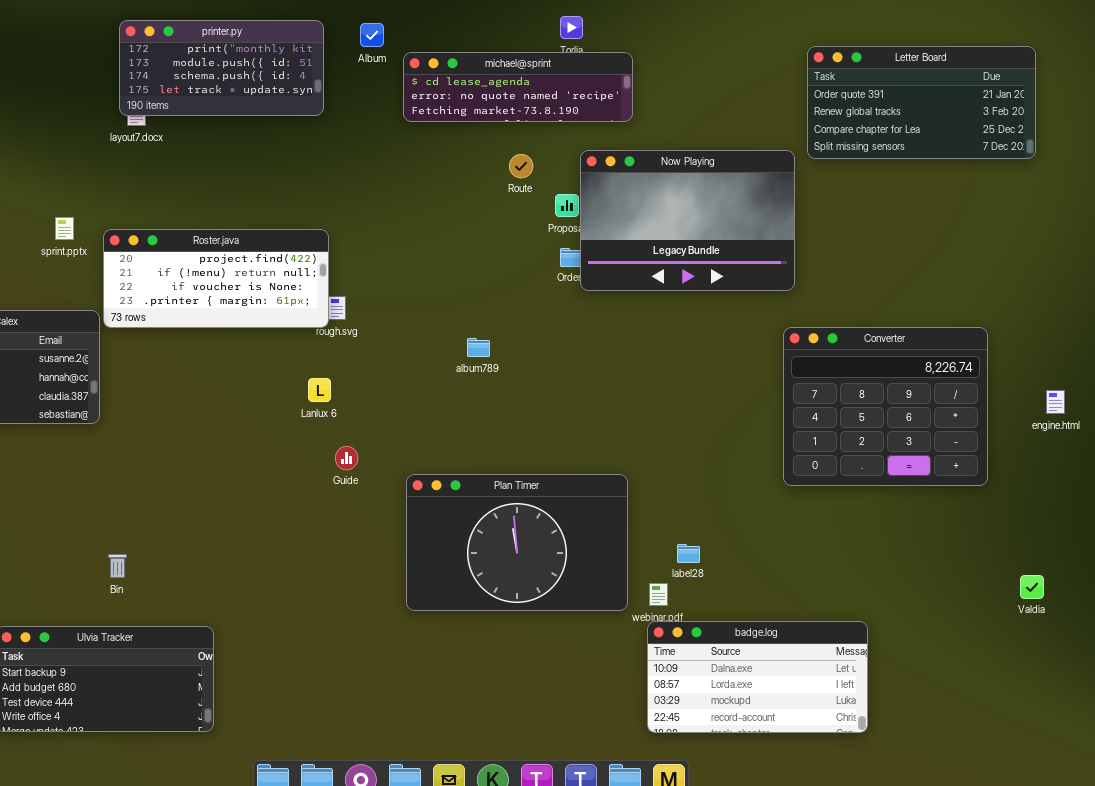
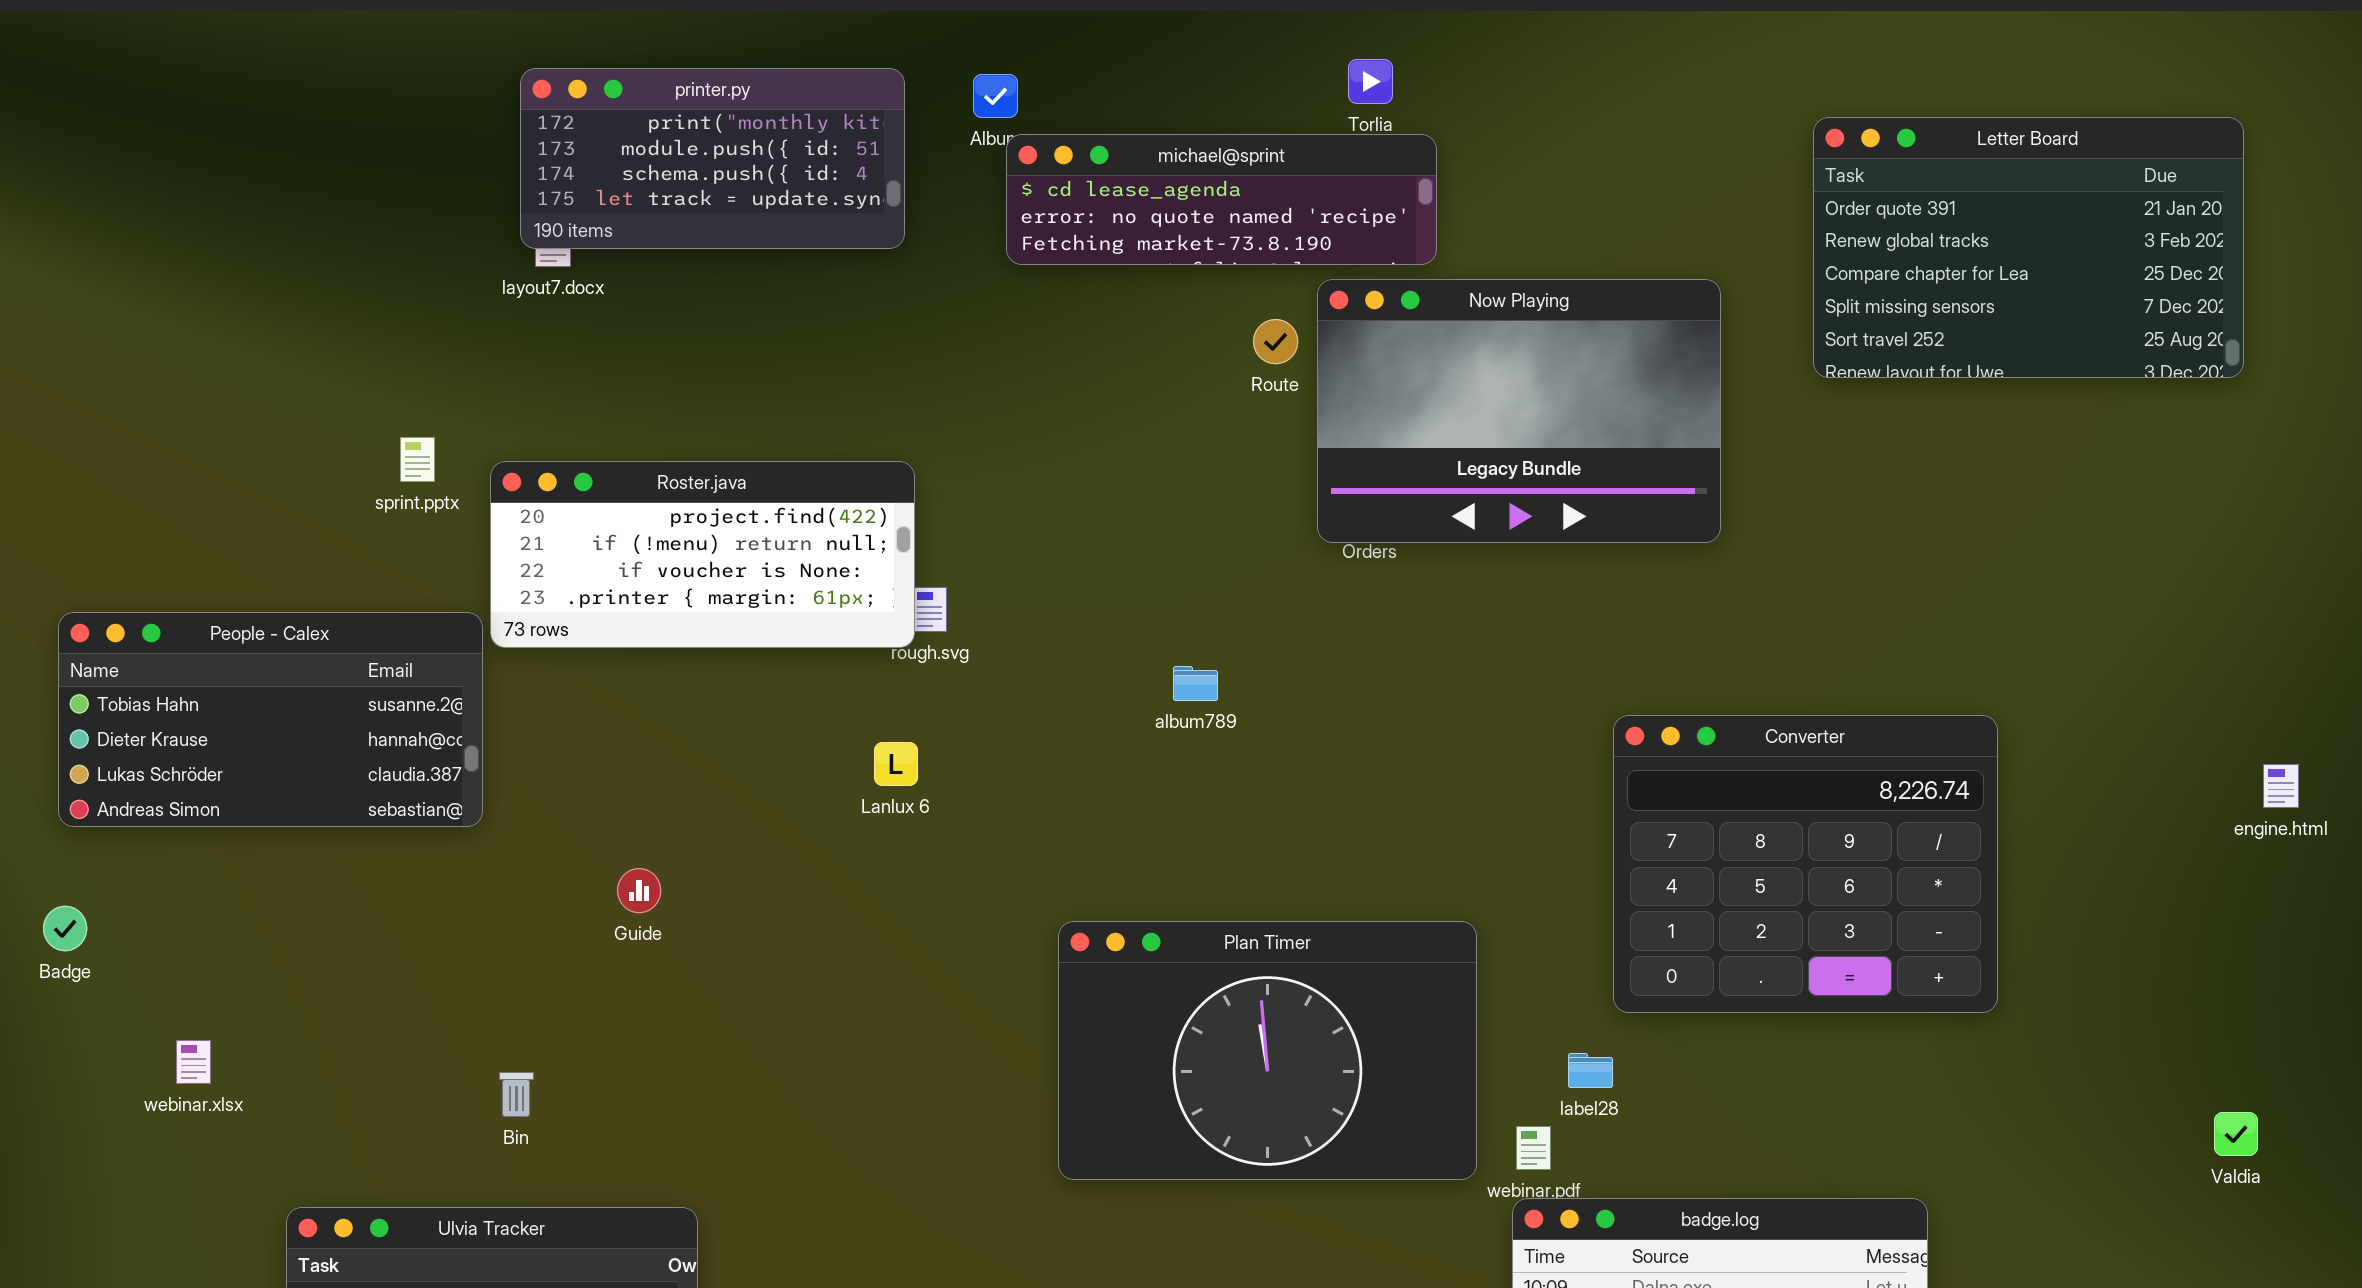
Letter Board: [807,46,1036,159] -> [1813,117,2244,378], resized
michael@sprint: [403,52,633,122] -> [1006,134,1437,265], moved
Now Playing: [580,150,795,291] -> [1317,279,1721,543], moved
Converter: [783,327,988,486] -> [1613,715,1998,1013], moved
Guide: [335,446,358,470] -> [617,868,661,913], moved

